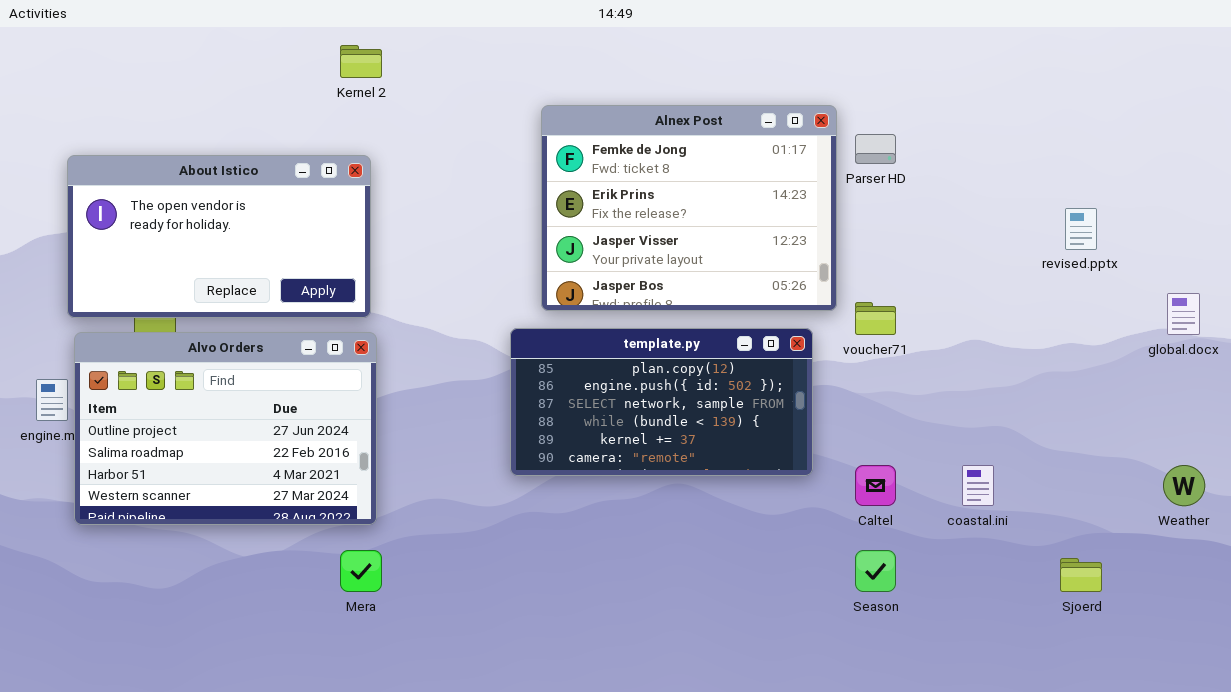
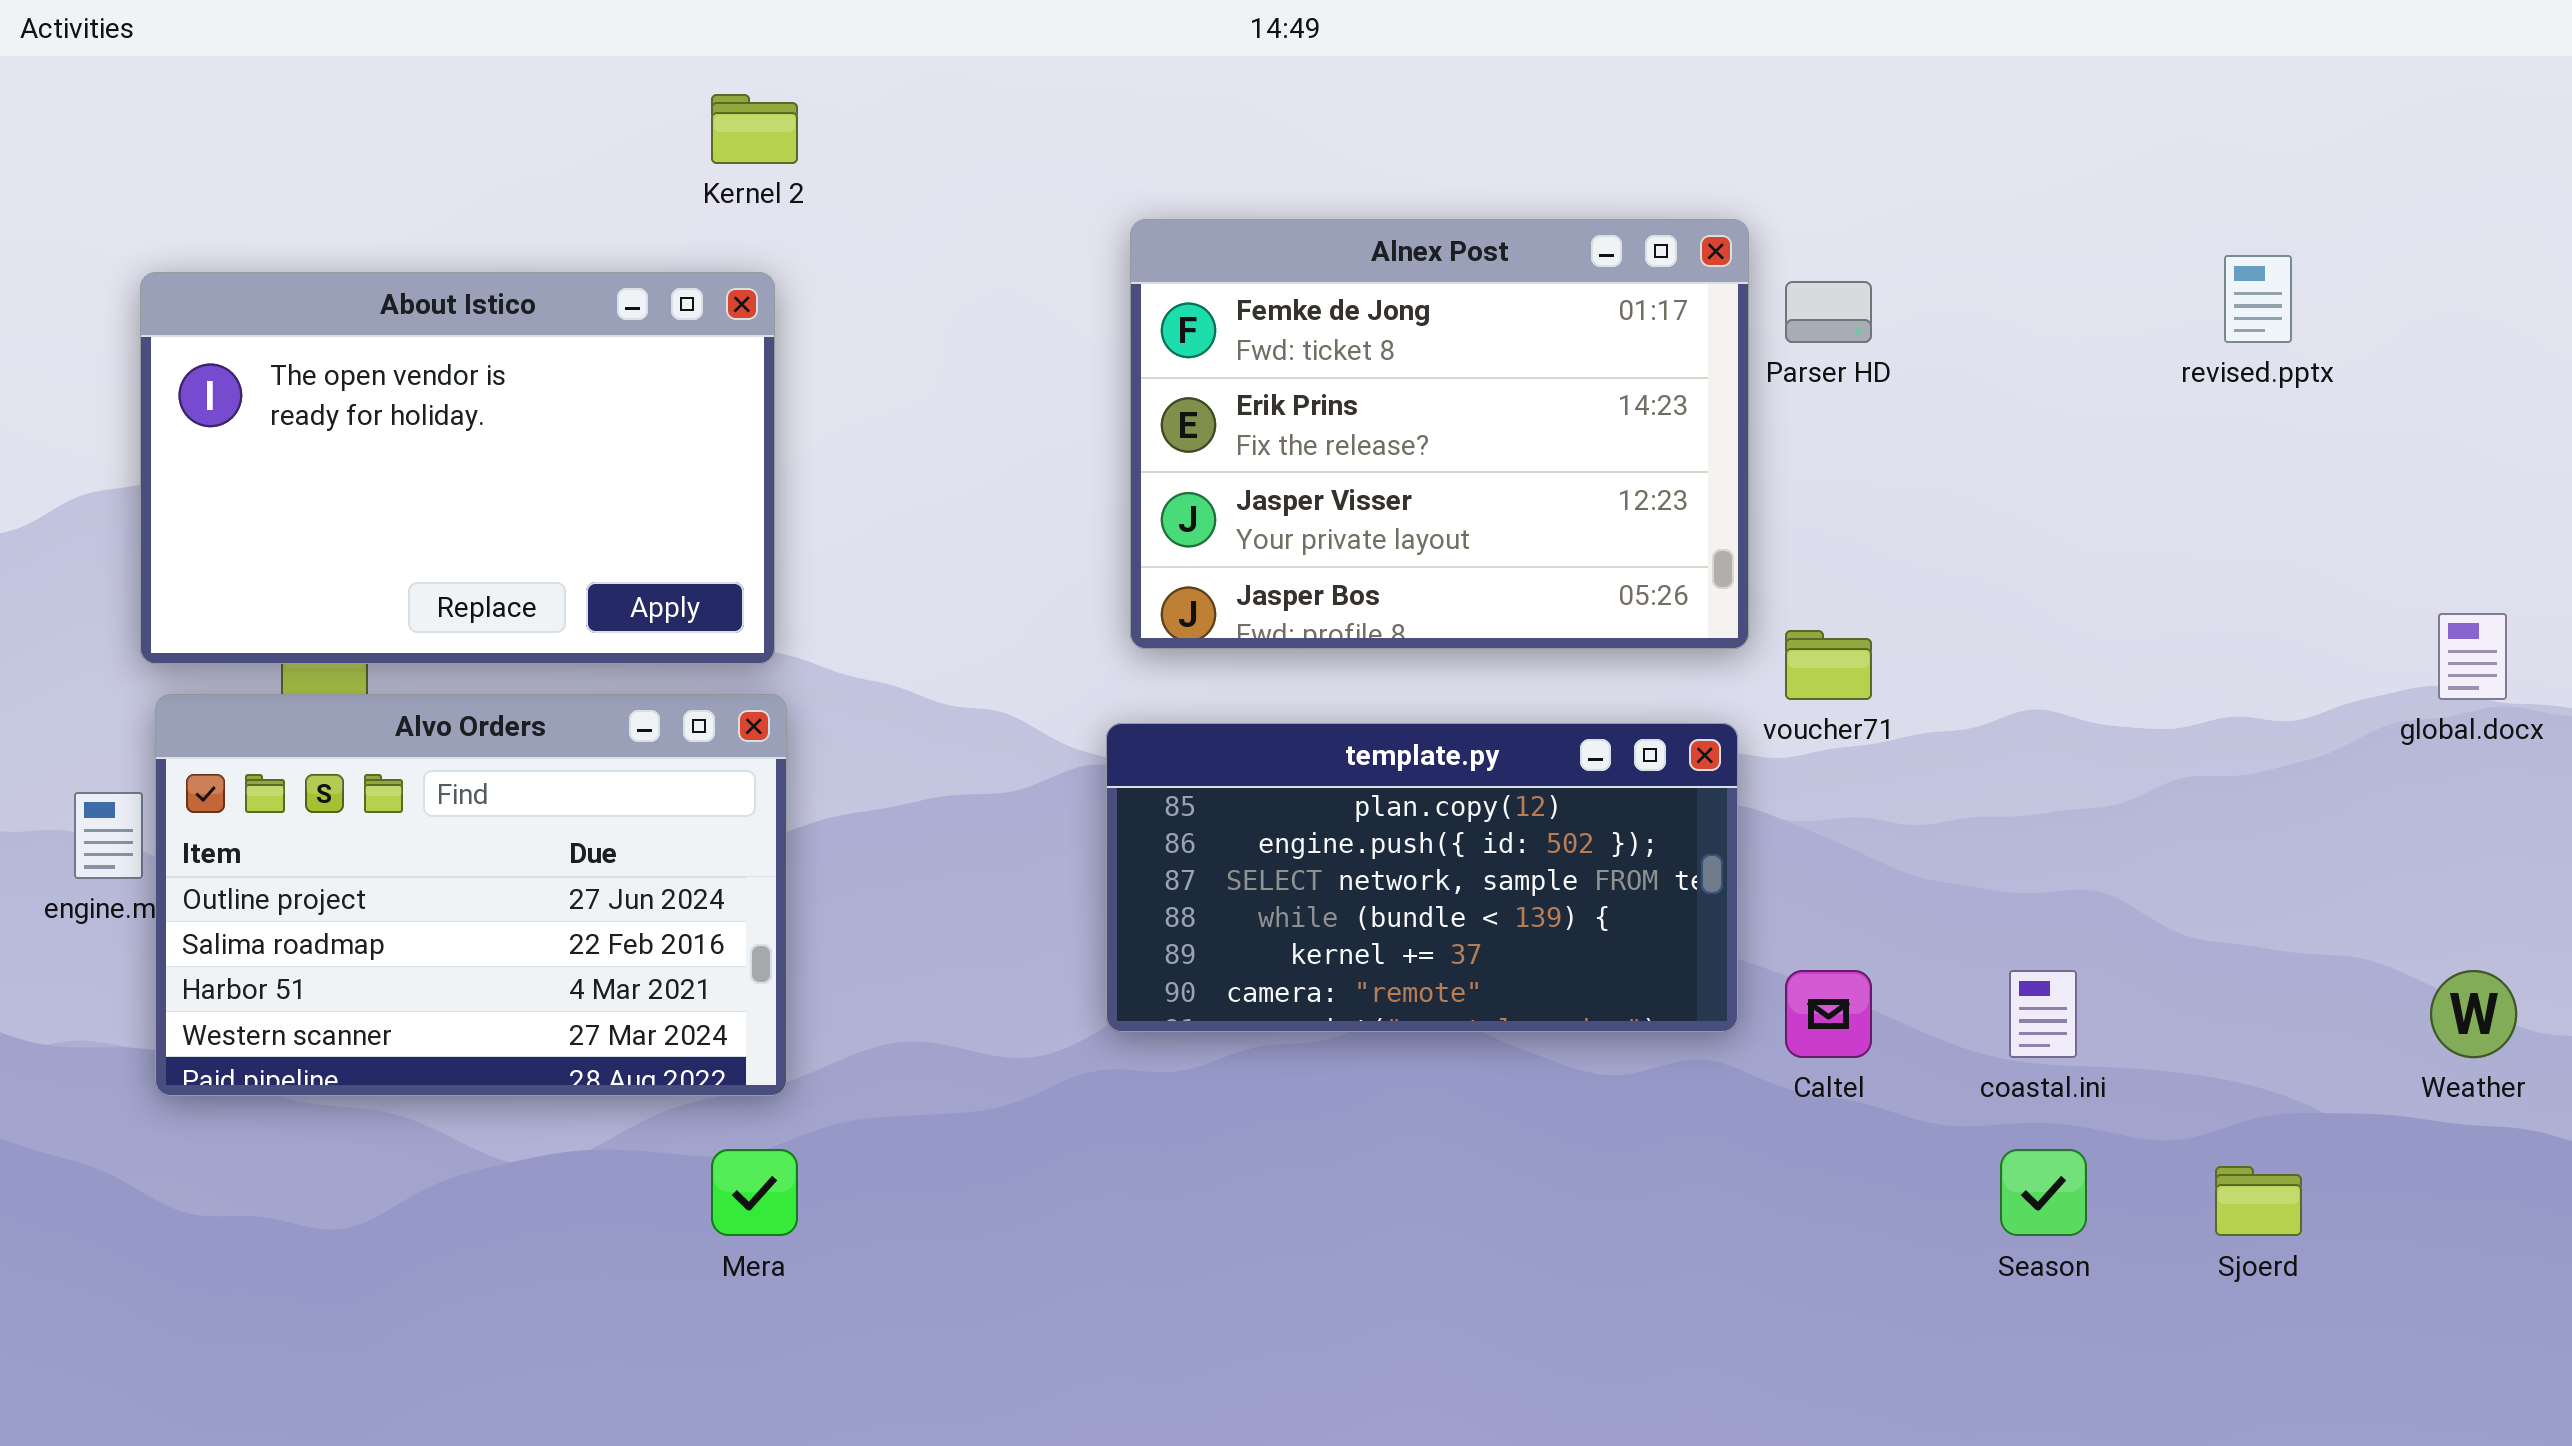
About Istico: [67,155,371,318] -> [140,272,775,664], resized
revised.pptx: [1065,208,1097,250] -> [2224,255,2292,343], moved
template.py: [510,328,813,476] -> [1106,723,1738,1032], moved
Season: [855,550,896,592] -> [2000,1149,2087,1236], moved

